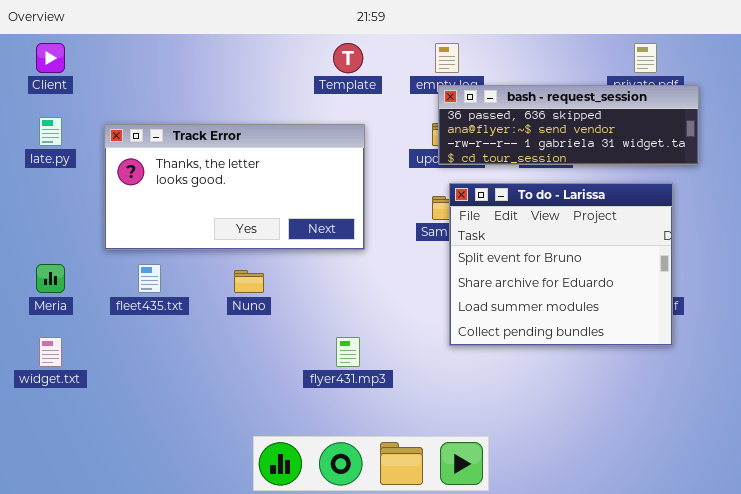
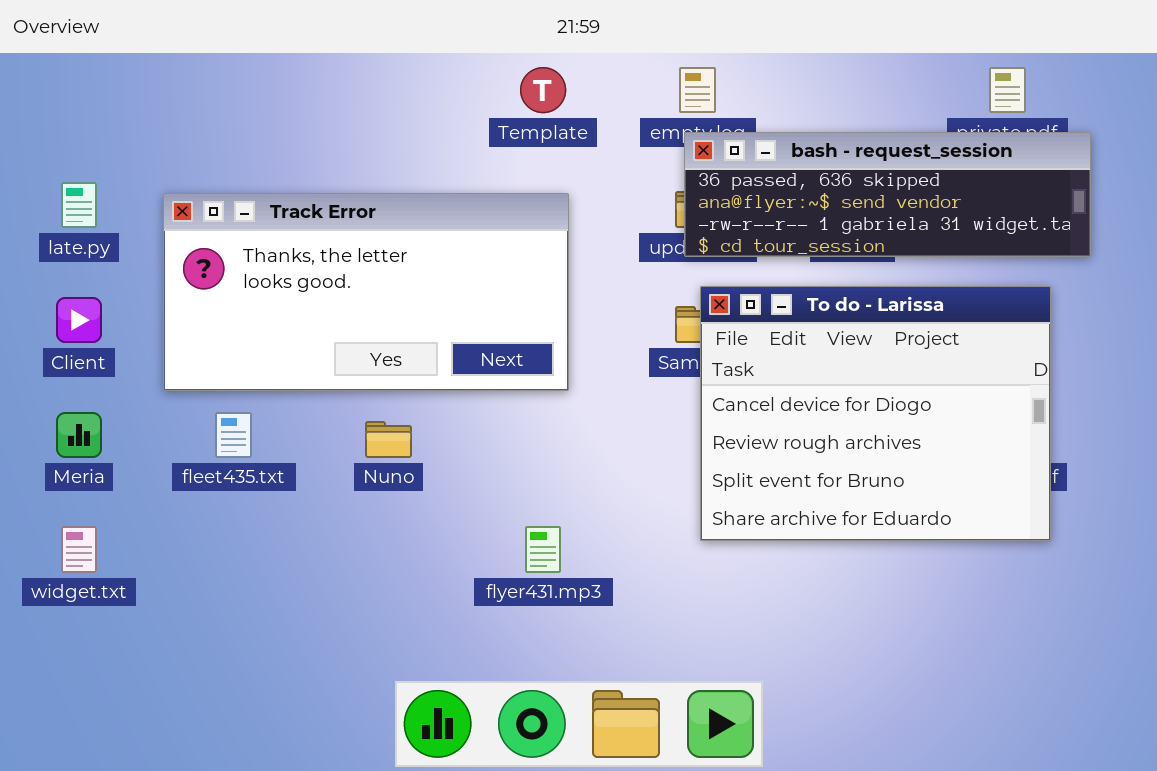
Client: [36,43,65,73] -> [56,297,102,343], moved
To do - Larissa: [449,183,673,346] -> [700,286,1051,541], scrolled up 2 rows

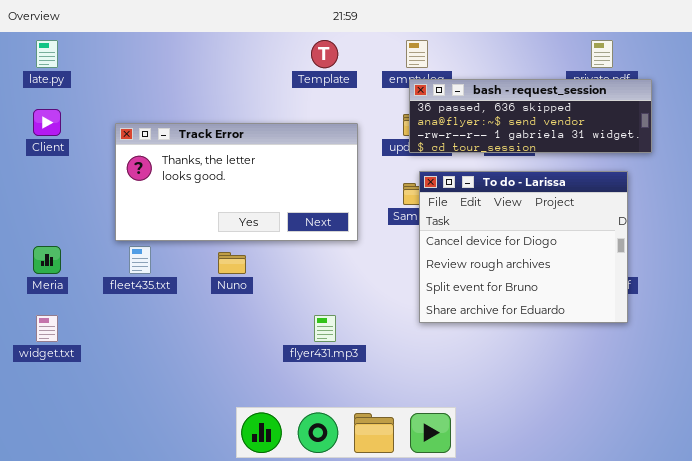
late.py: [61,182,97,228] -> [36,40,58,68], moved
Track Error: [163,193,569,391] -> [115,123,358,241], moved
Client: [56,297,102,343] -> [33,109,61,136], moved

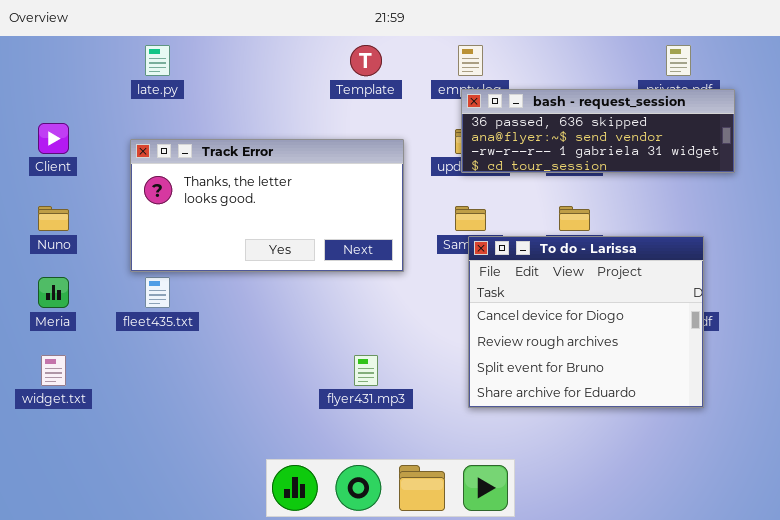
late.py: [36,40,58,68] -> [145,45,170,76], moved
To do - Larissa: [419,171,628,323] -> [468,236,704,408], moved
Nuno: [218,252,246,274] -> [38,206,69,231], moved

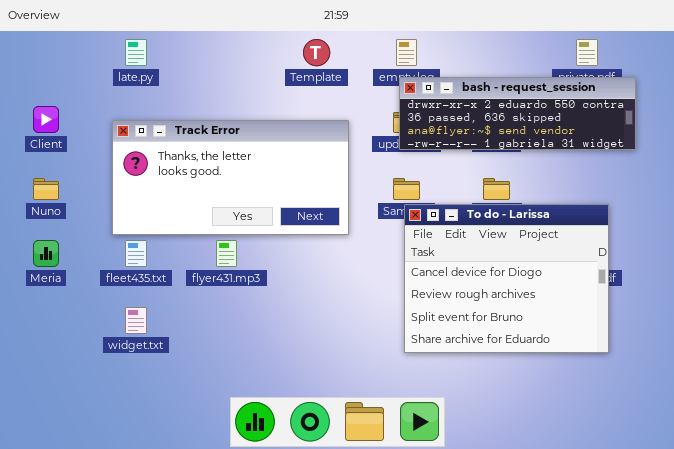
bash - request_session: [461,89,735,173] -> [399,77,636,150], scrolled up 1 row
widget.txt: [41,355,66,386] -> [125,307,147,334], moved
flyer431.mp3: [354,355,378,386] -> [216,240,237,267], moved

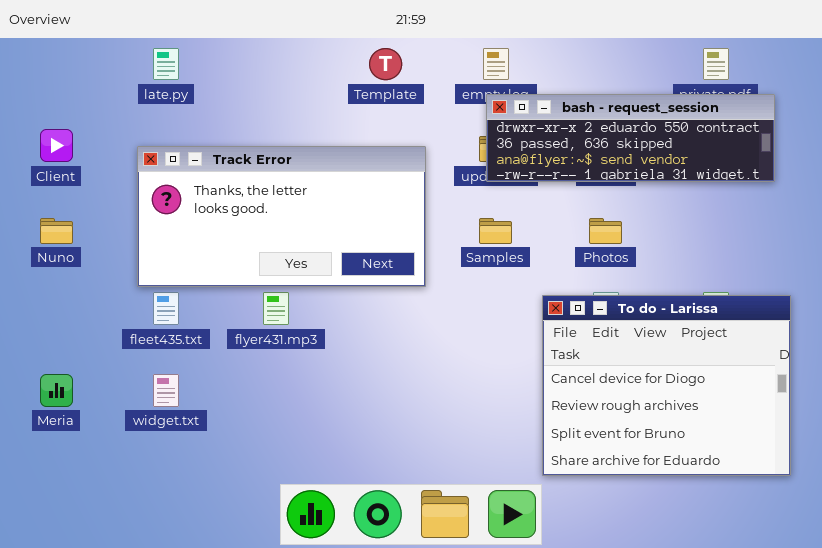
To do - Larissa: [404,204,609,353] -> [542,295,791,476], moved
Meria: [33,240,59,267] -> [40,374,73,407], moved

